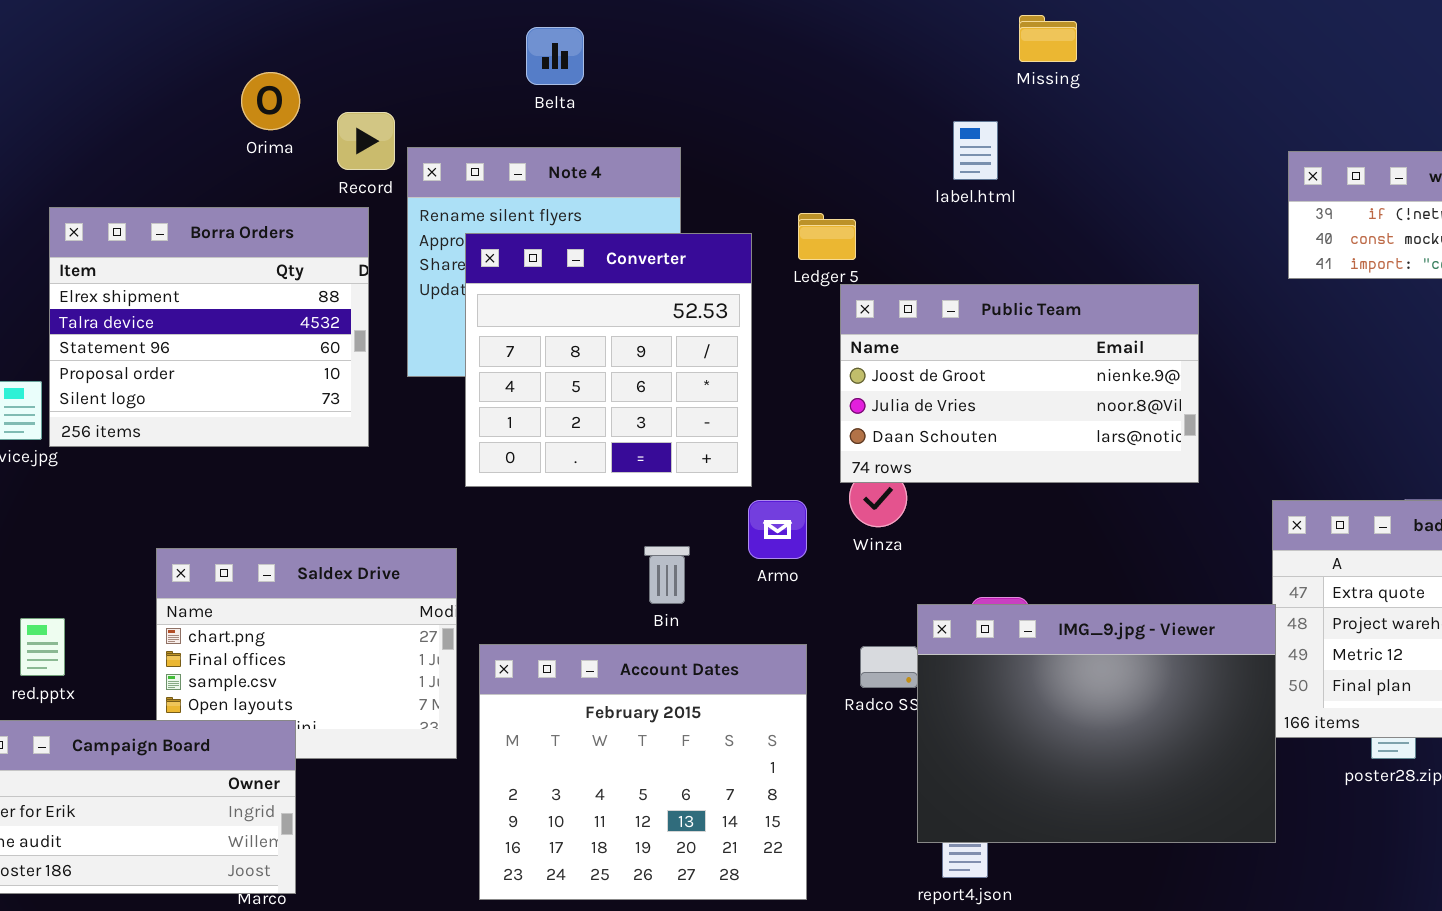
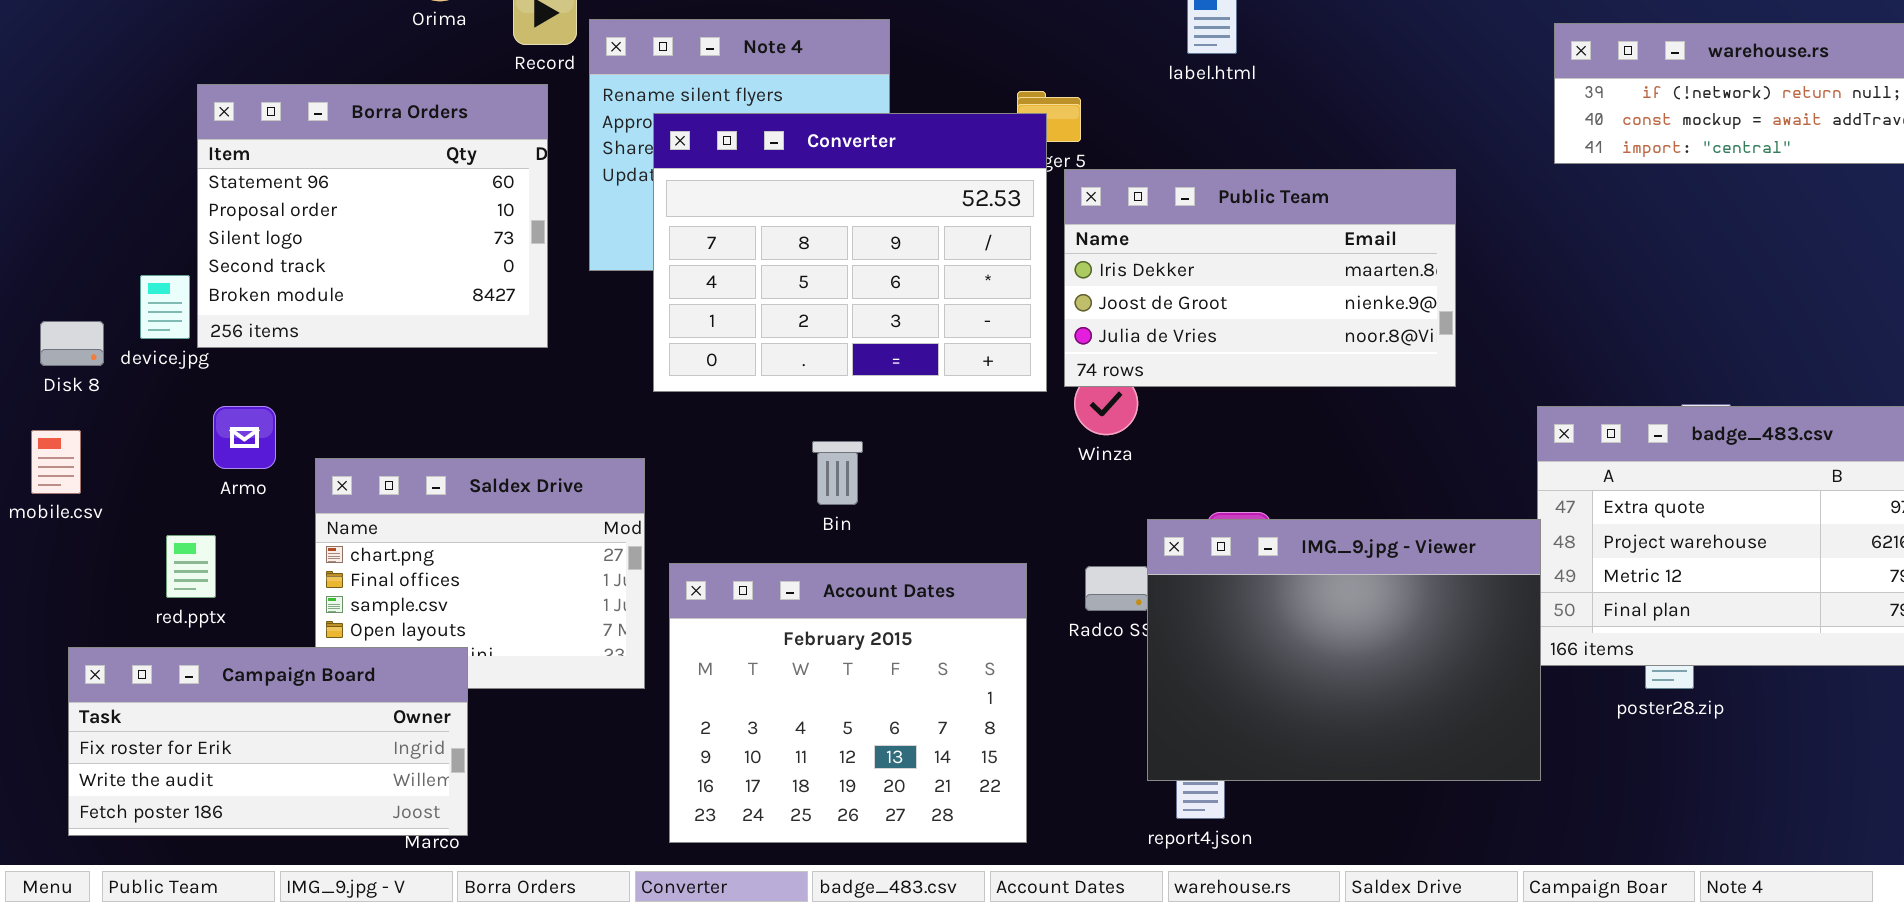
Borra Orders: [49,207,369,447] -> [197,84,548,348], scrolled down 2 rows
Converter: [465,233,752,487] -> [653,113,1047,392], resized
Public Team: [840,284,1199,483] -> [1064,169,1456,387], scrolled up 1 row
Armo: [748,500,807,559] -> [213,406,276,469], moved
Bin: [644,546,690,604] -> [812,441,863,505], moved

